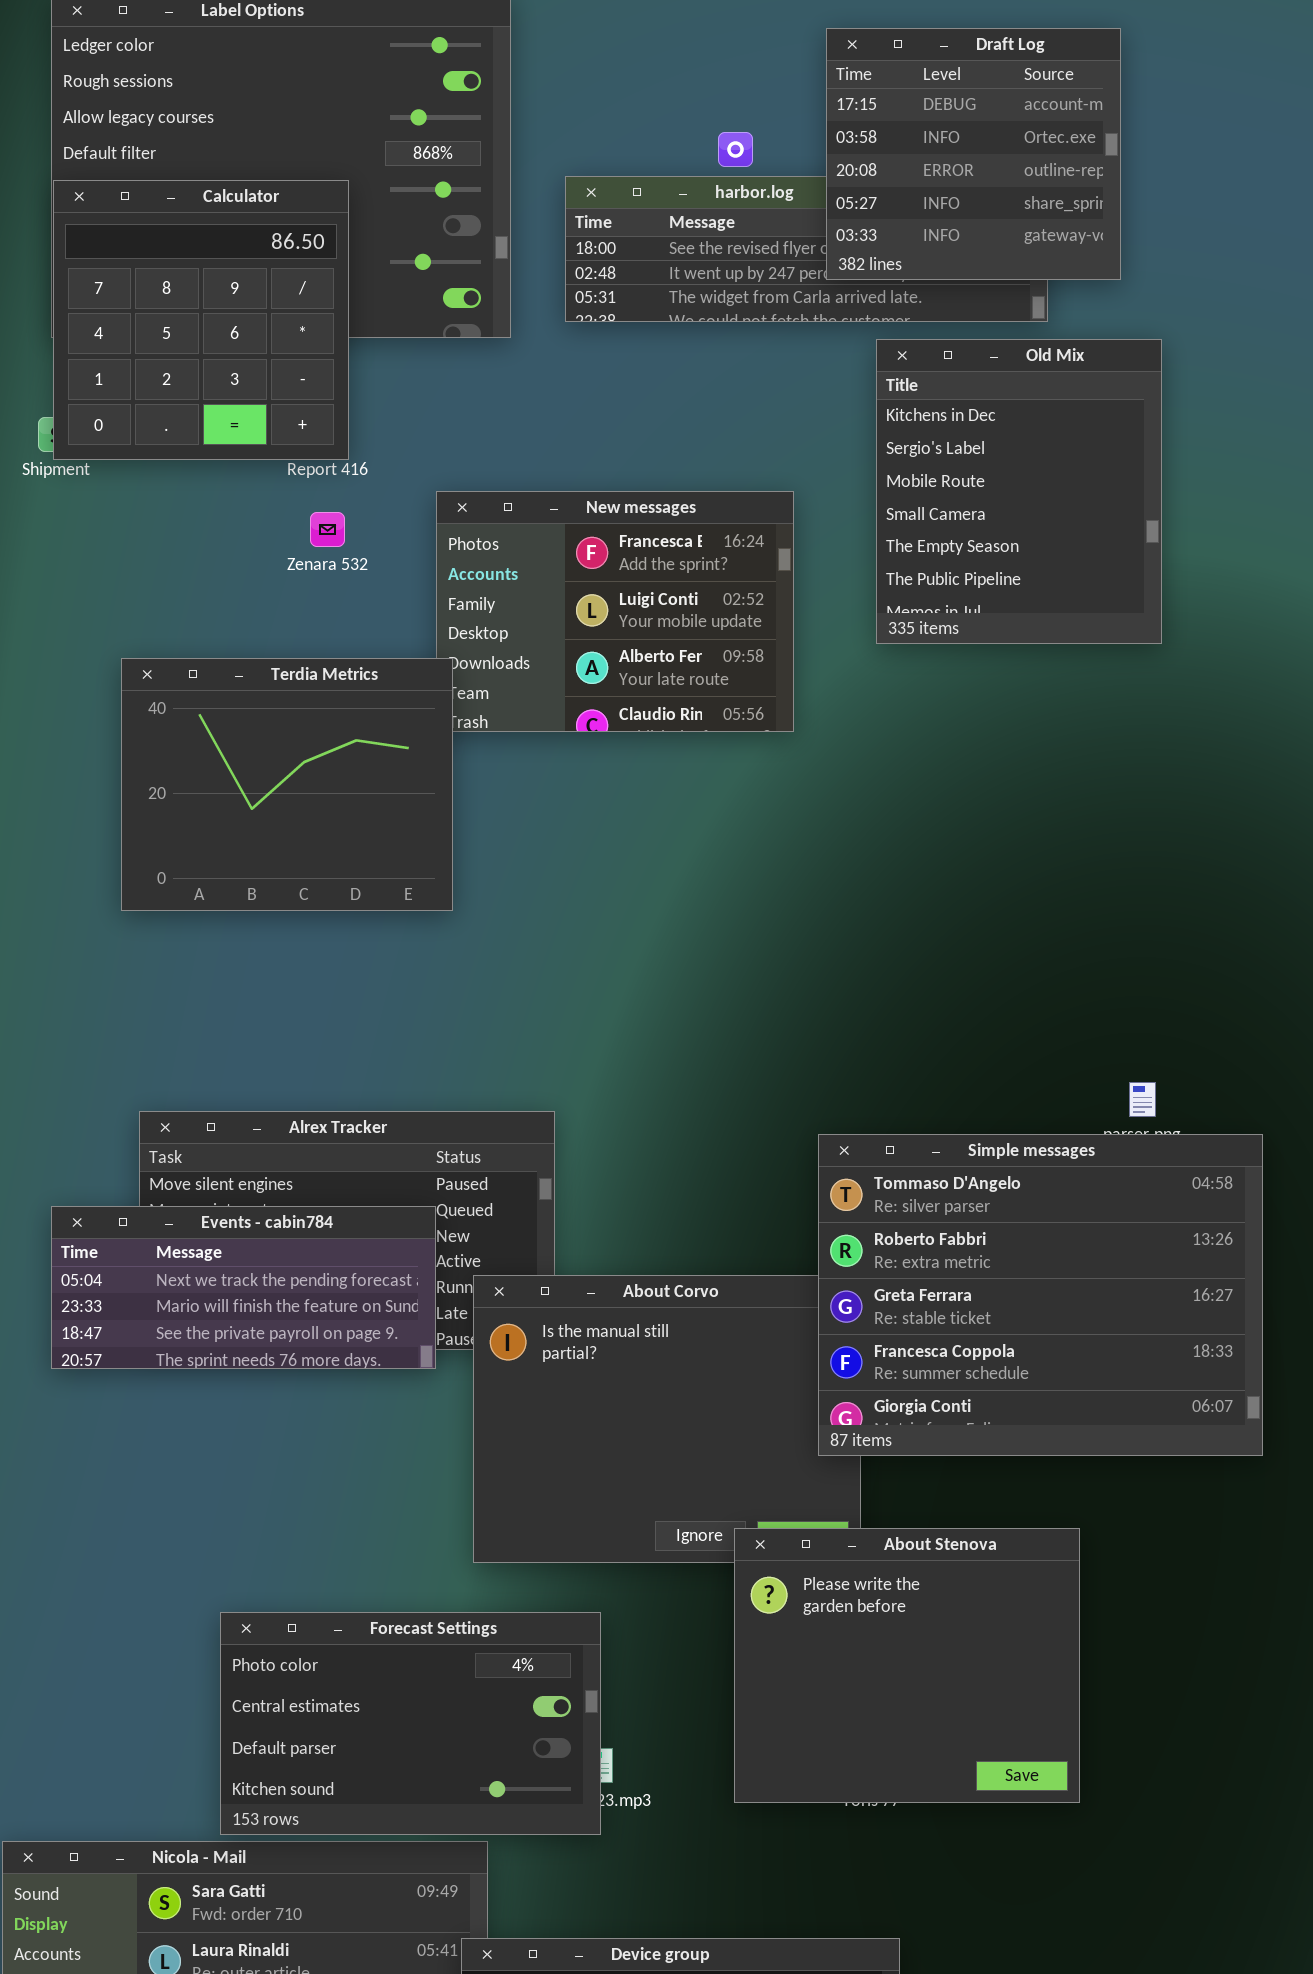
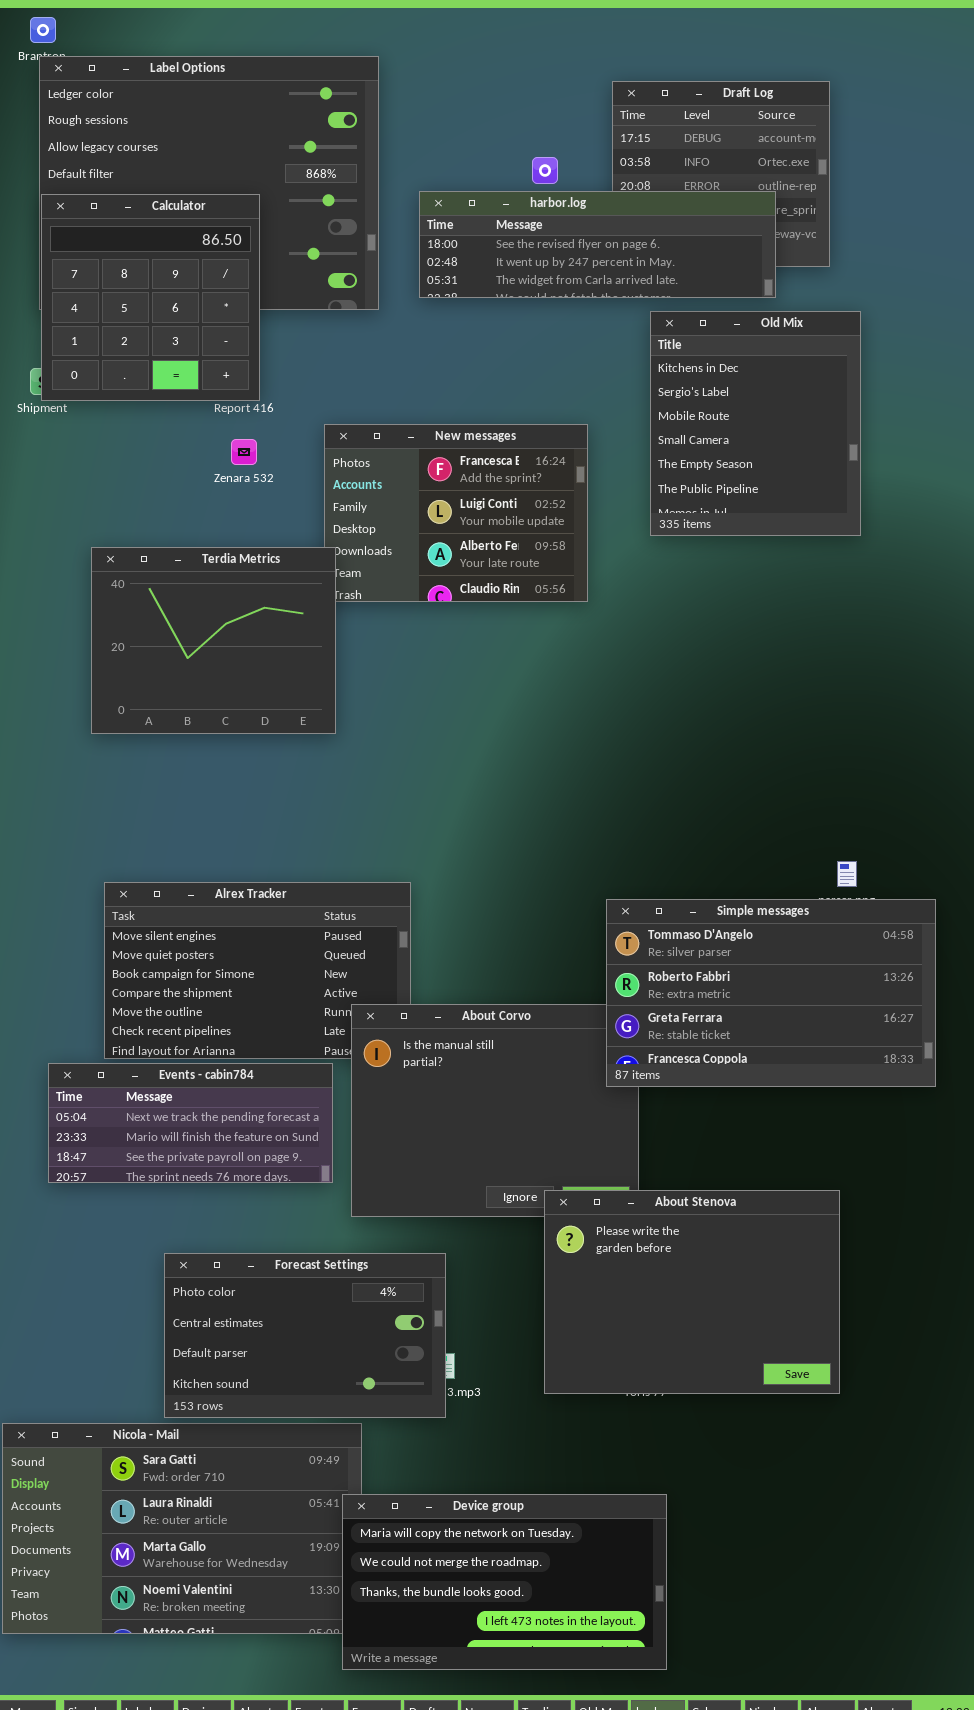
harbor.log: [565,176,1048,322] -> [419,191,776,298], raised
Simple messages: [818,1134,1263,1456] -> [606,899,936,1087], resized
Events - cabin784: [51,1206,436,1369] -> [48,1063,333,1183], moved
About Stenova: [734,1528,1080,1803] -> [544,1190,840,1394], resized

